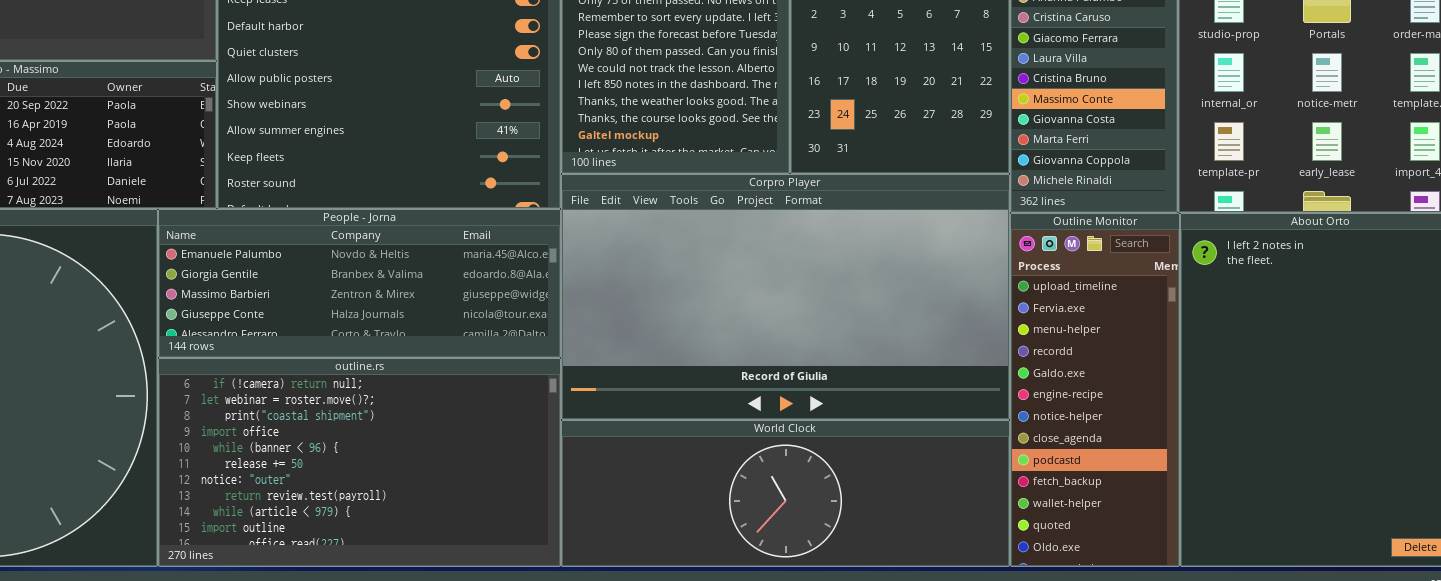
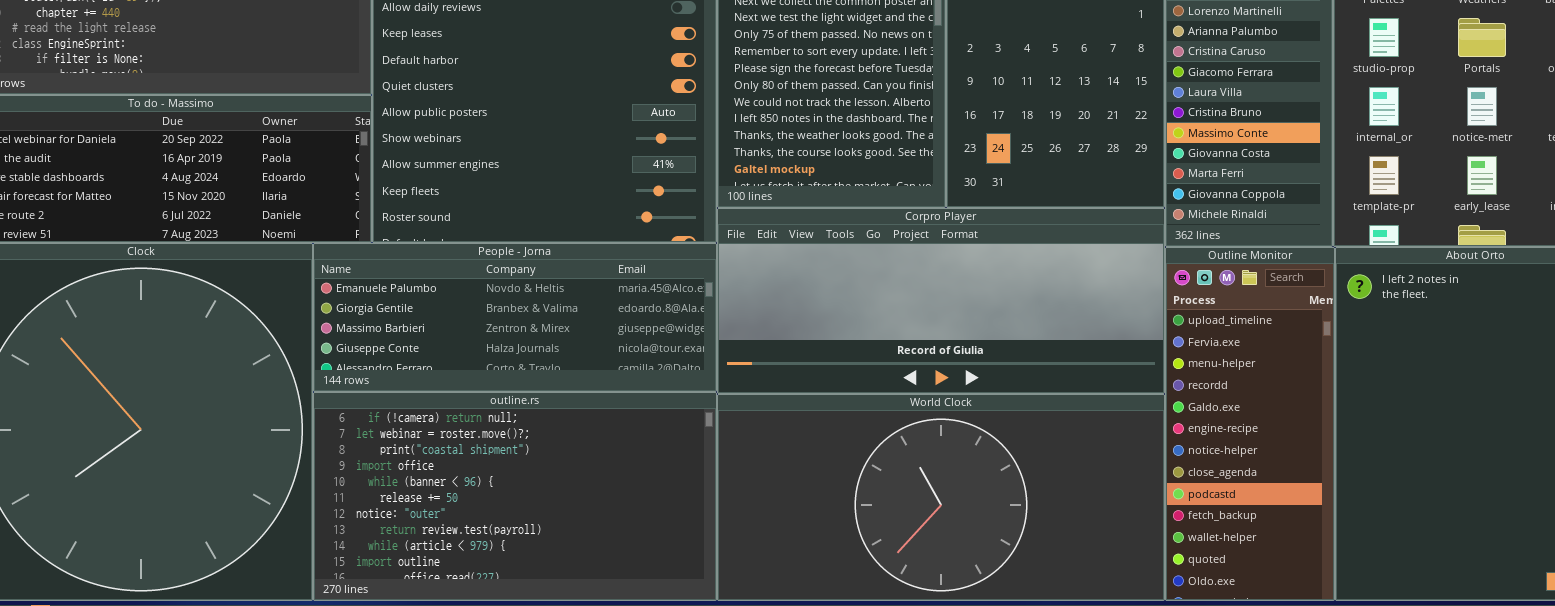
Corpro Player: [561,174,1010,420] -> [717,208,1165,394], resized
World Clock: [561,420,1010,567] -> [717,394,1165,601], resized

